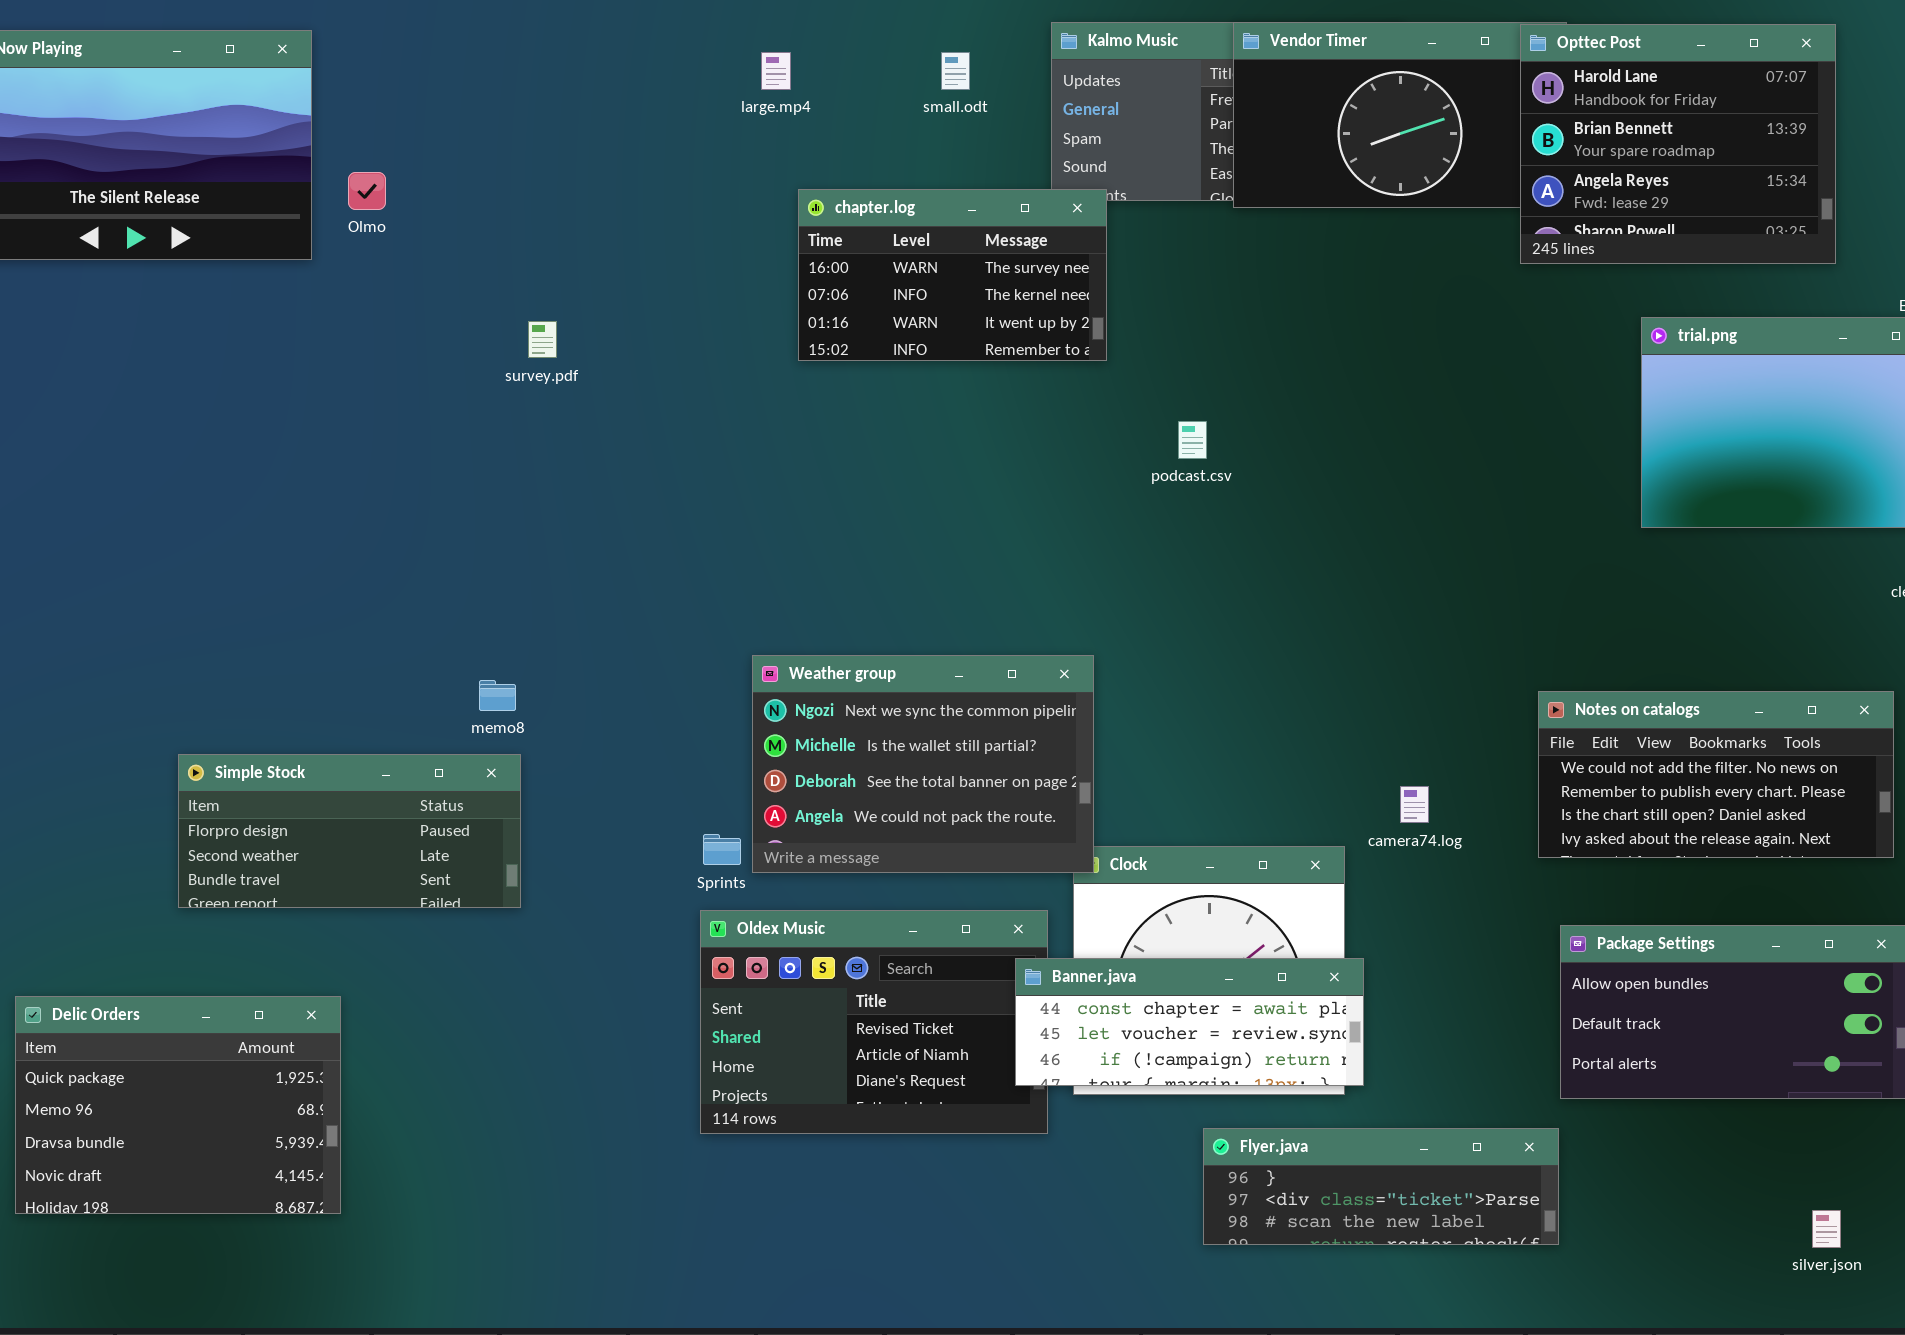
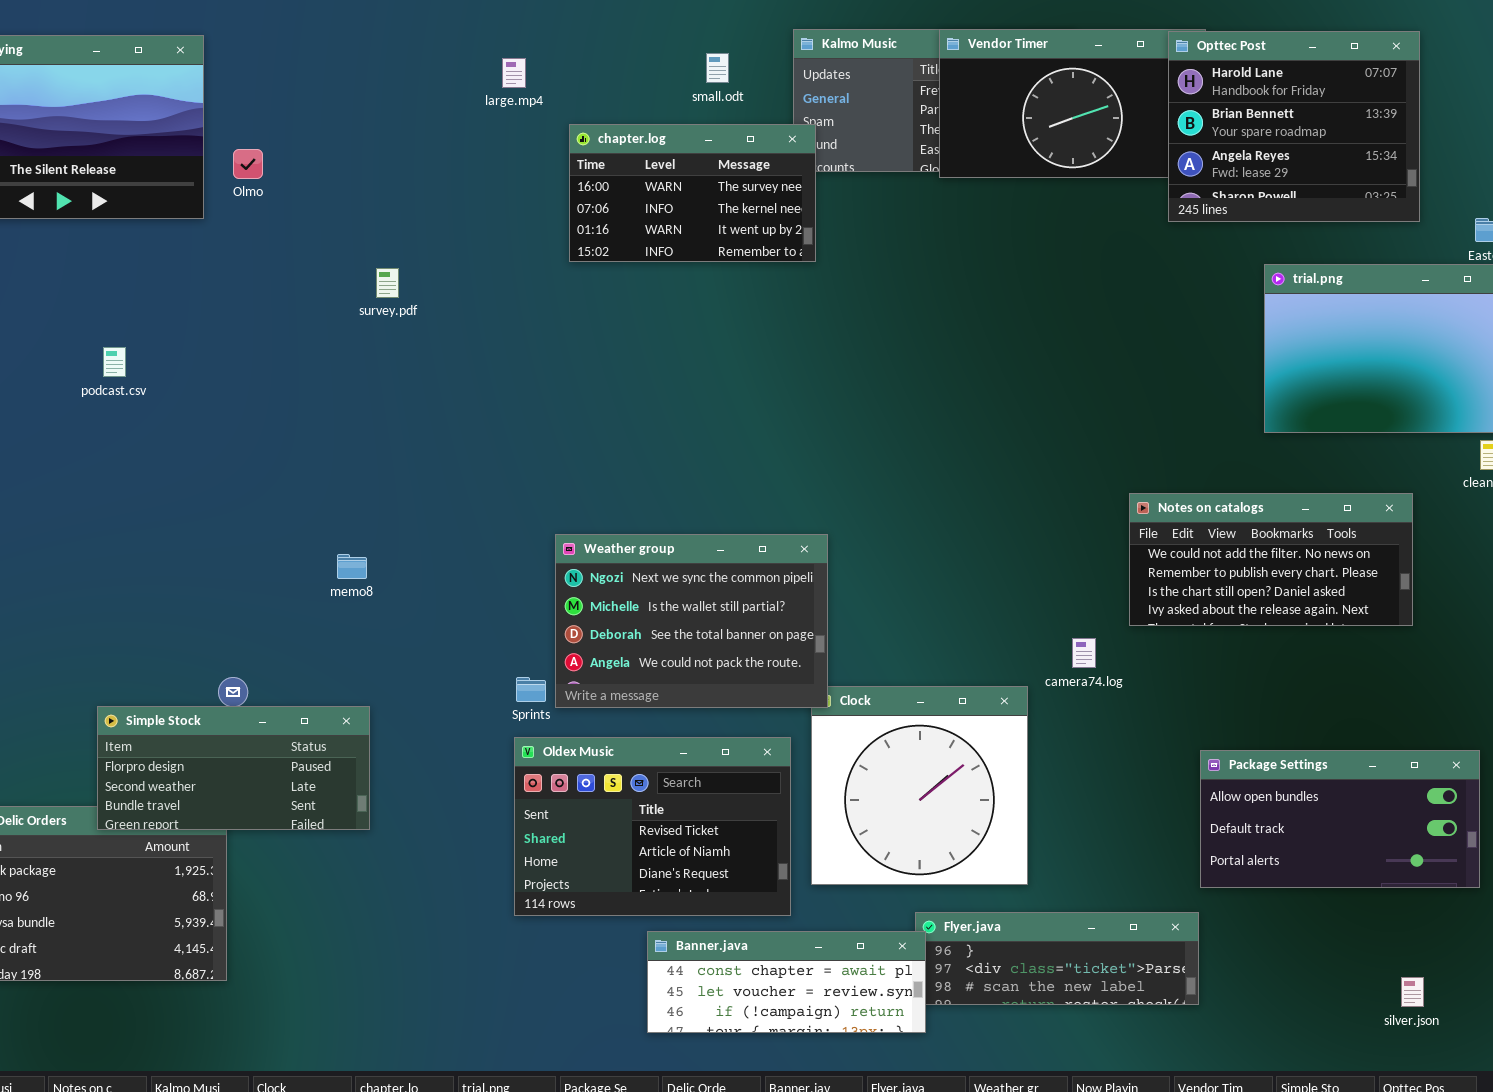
large.mp4: [761,52,791,90] -> [502,58,526,88], moved
chapter.log: [798,189,1107,361] -> [569,124,816,262], moved
podcast.csv: [1178,421,1207,459] -> [103,347,126,377], moved
Notes on catalogs: [1538,691,1894,858] -> [1129,493,1413,626], moved
Simple Stock: [178,754,521,908] -> [97,706,370,830], moved
Banner.java: [1015,958,1364,1086] -> [647,931,926,1033], moved

